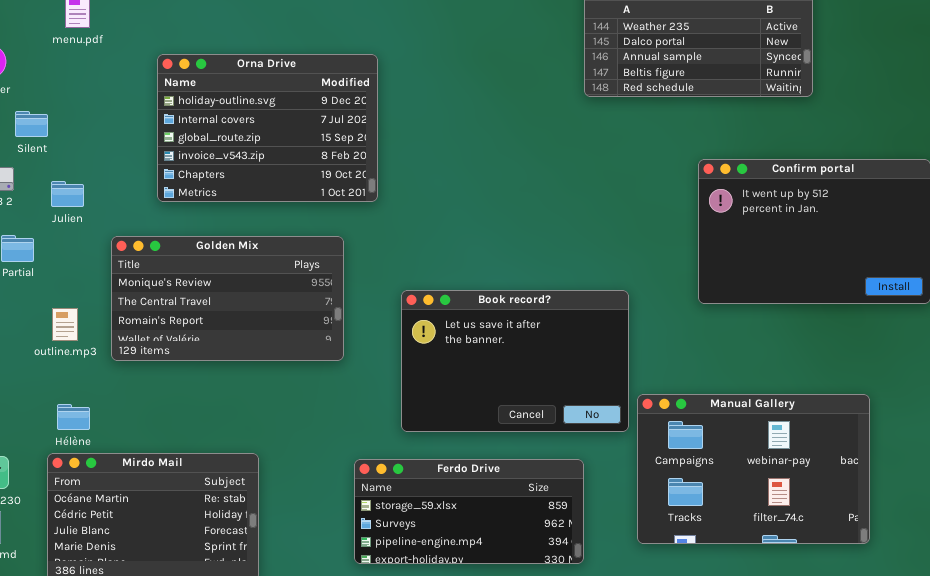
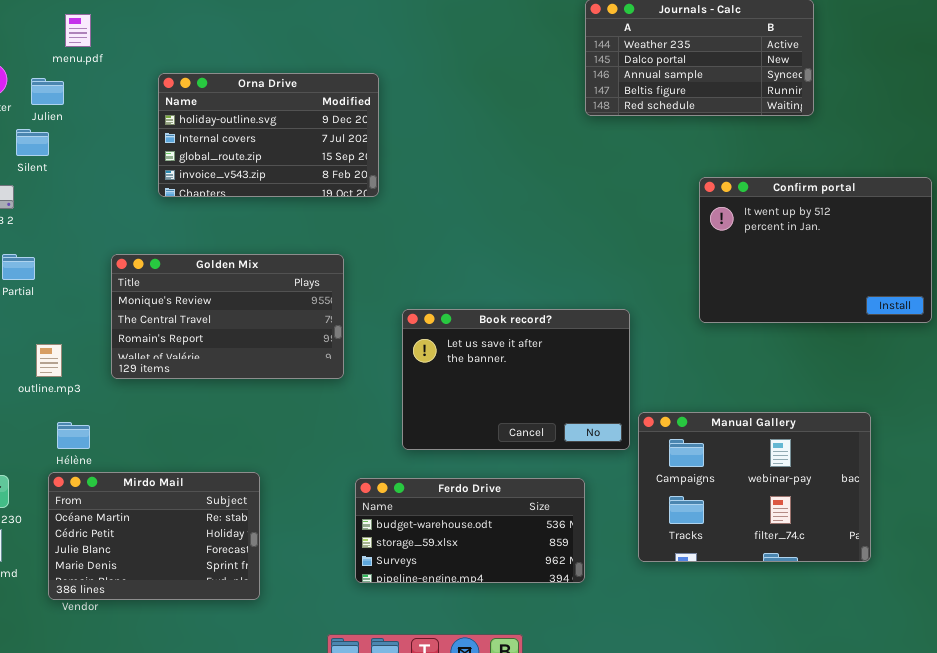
Orna Drive: [157,54,378,202] -> [158,73,379,197], resized
Julien: [51,181,84,207] -> [31,78,64,105], moved
outline.mp3: [52,308,78,341] -> [36,344,62,377], moved
Ferdo Drive: [354,459,584,564] -> [355,478,585,583], scrolled up 1 row

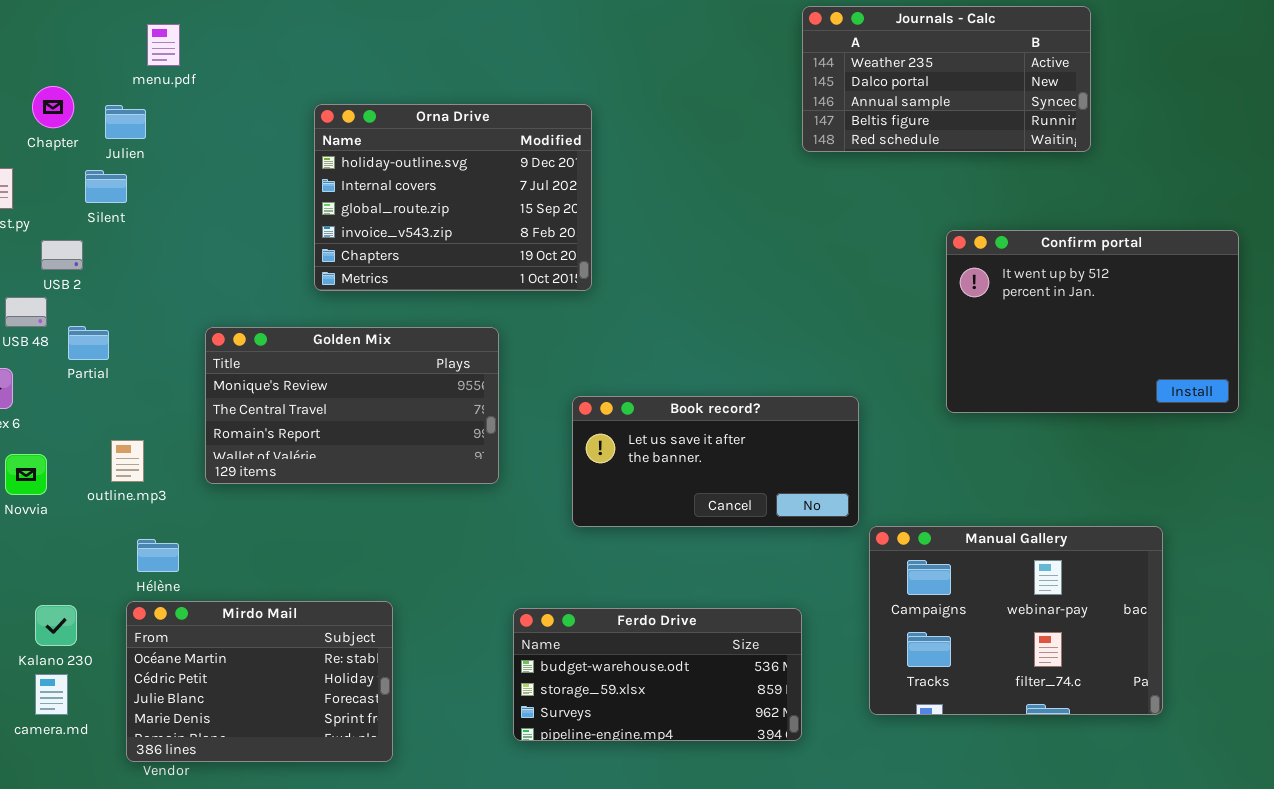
Orna Drive: [158,73,379,197] -> [314,104,592,291], moved, resized
Book record?: [402,309,630,450] -> [572,396,859,527], resized

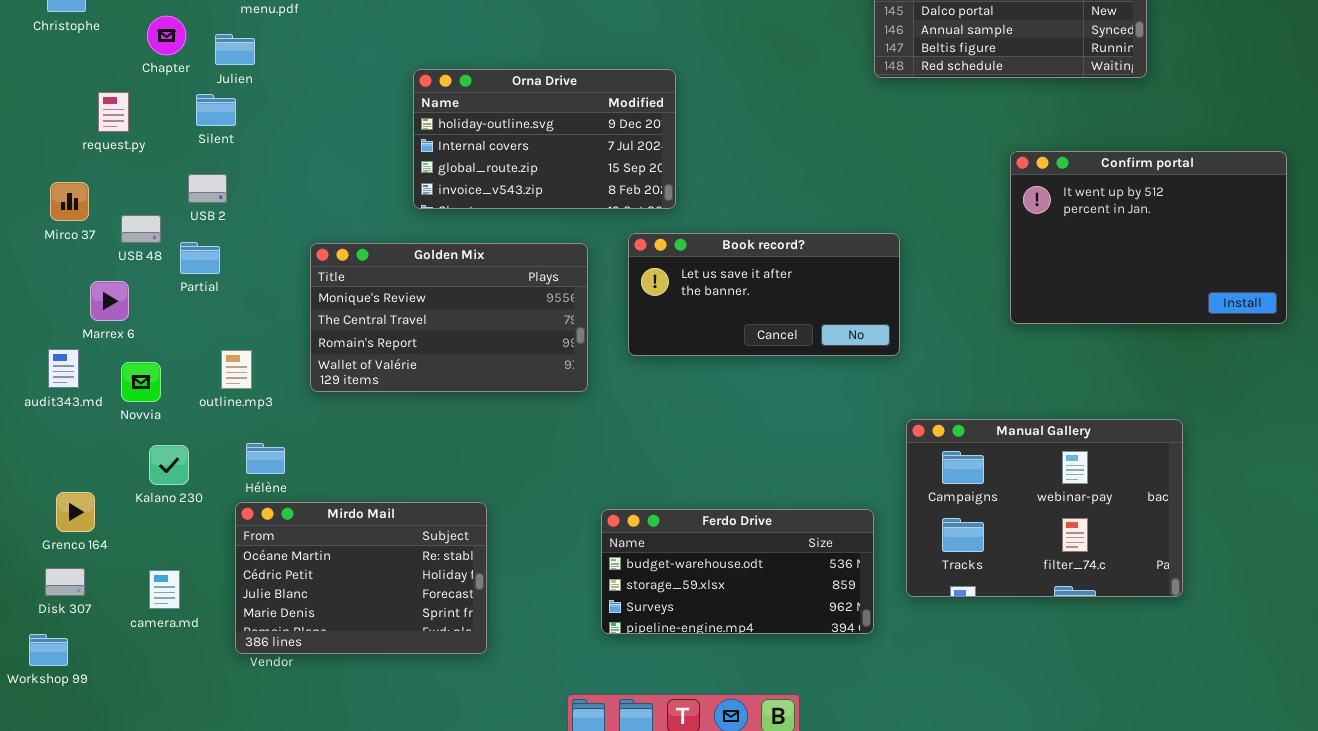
Orna Drive: [314,104,592,291] -> [413,69,676,209], resized
USB 2: [41,240,83,270] -> [188,174,227,203], moved
Book record?: [572,396,859,527] -> [628,233,900,356], moved
Manual Gallery: [869,526,1163,715] -> [906,419,1183,597], moved
Kalano 230: [35,605,77,646] -> [149,445,189,485], moved

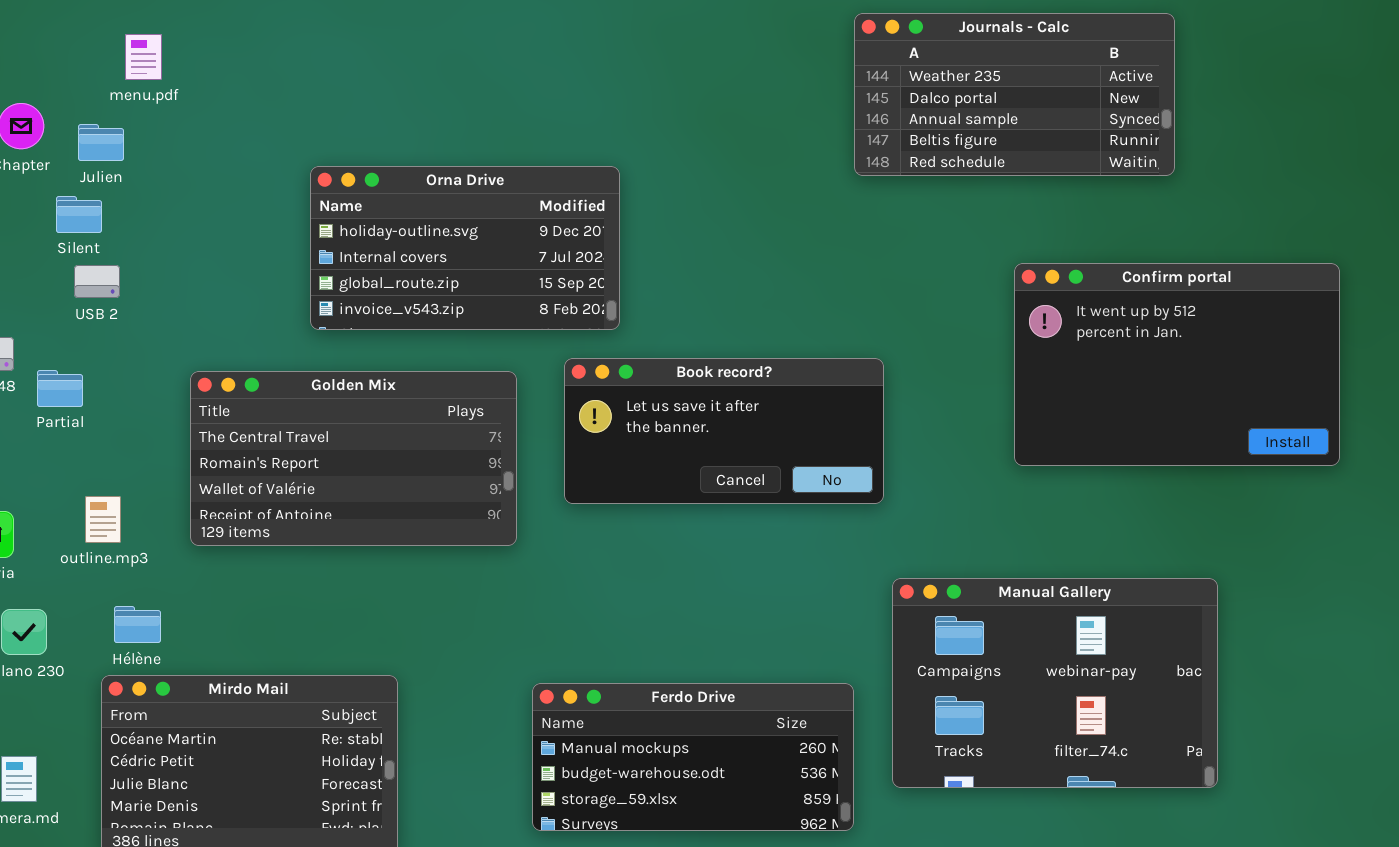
USB 2: [188,174,227,203] -> [74,265,120,298], moved
Golden Mix: [310,243,588,392] -> [190,371,517,546], scrolled down 1 row
Ferdo Drive: [601,509,874,634] -> [532,683,854,831], scrolled up 1 row

